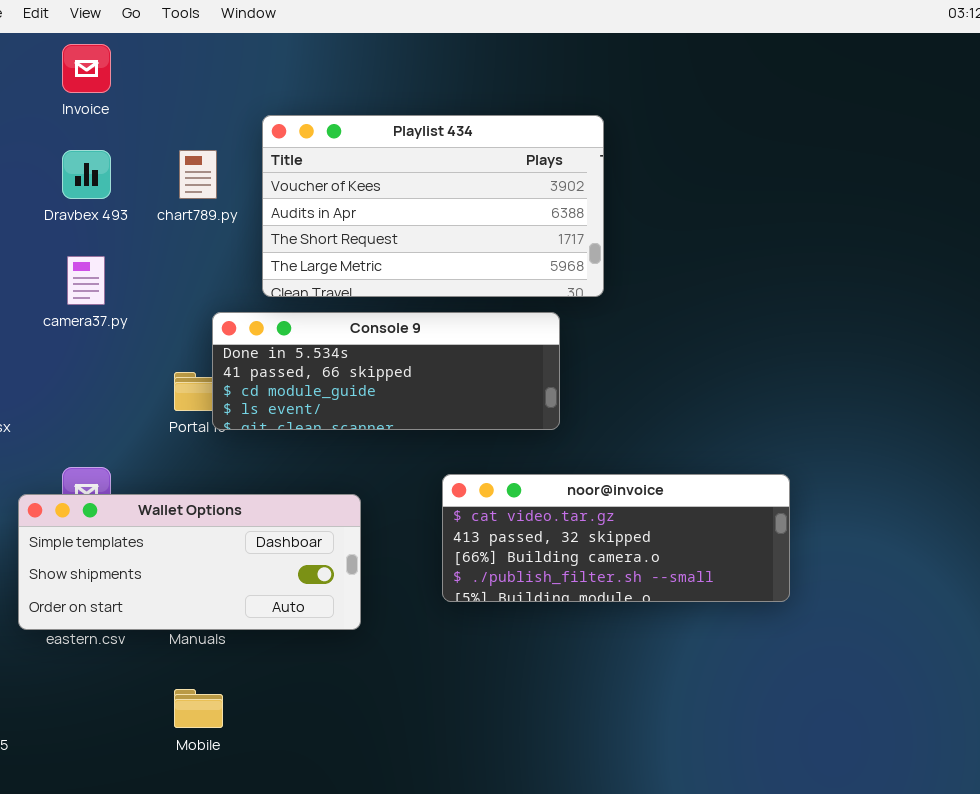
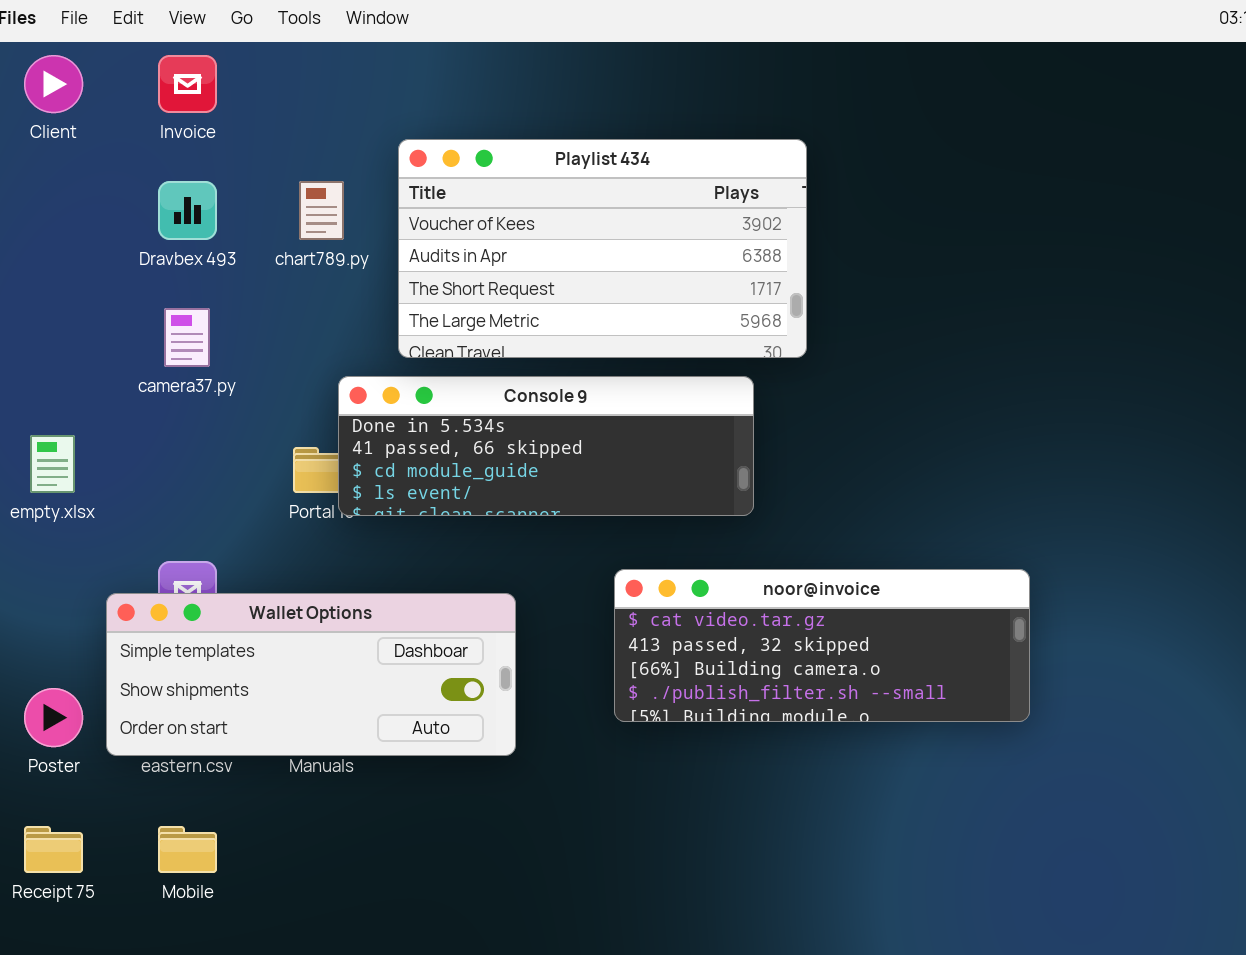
Mobile: [174,689,223,728] -> [158,826,217,873], moved

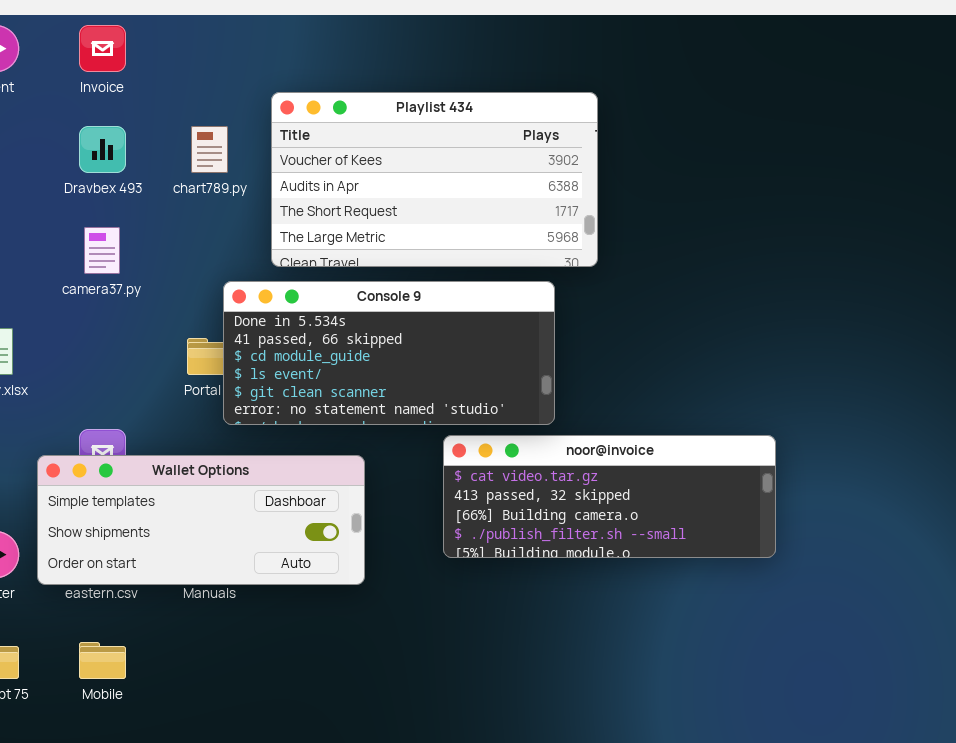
Console 9: [338,376,754,516] -> [223,281,555,425], resized

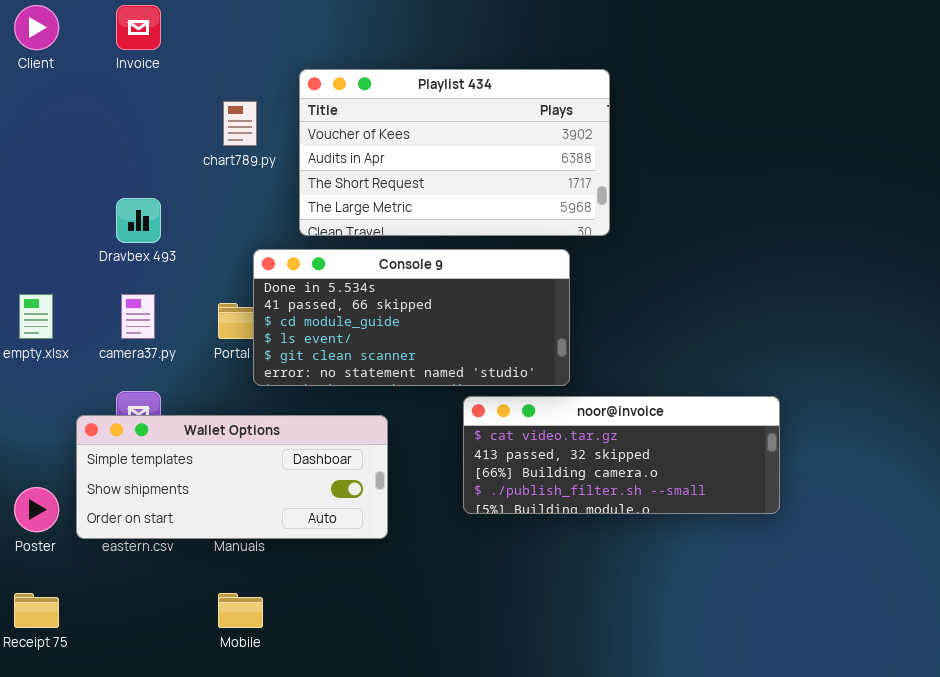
Dravbex 493: [79,126,126,173] -> [116,198,161,243], moved
camera37.py: [84,227,120,274] -> [121,294,155,339], moved
Mobile: [79,642,126,679] -> [218,593,263,628], moved

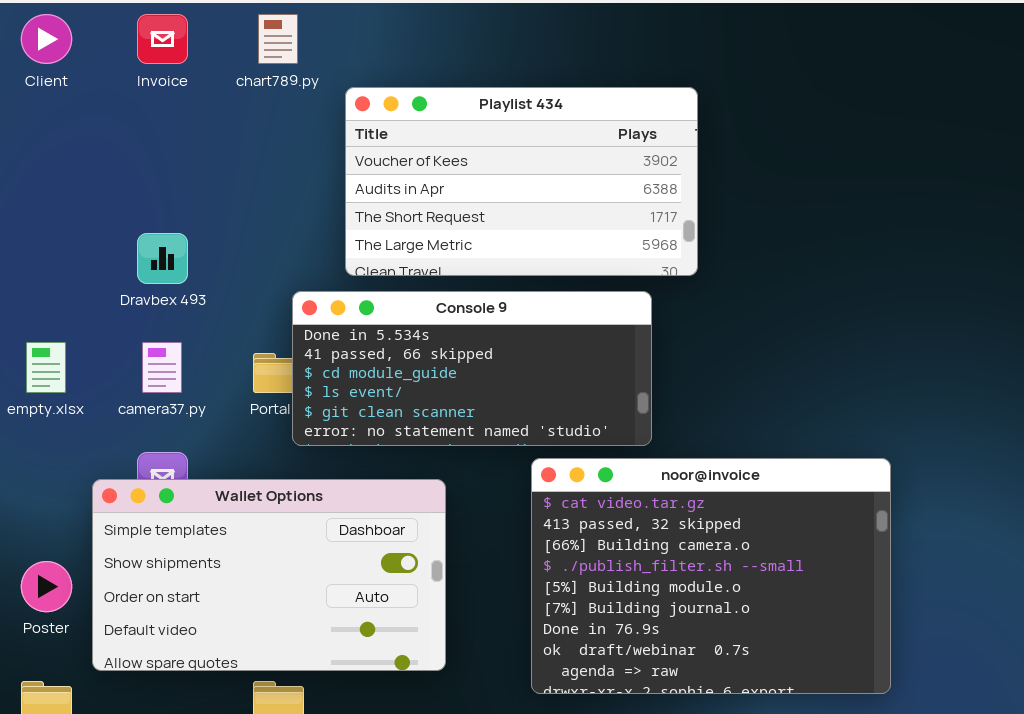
chart789.py: [223,101,257,146] -> [258,14,298,64], moved
noor@invoice: [463,396,780,514] -> [531,458,891,694], resized
Wallet Options: [76,415,388,539] -> [92,479,446,671], resized

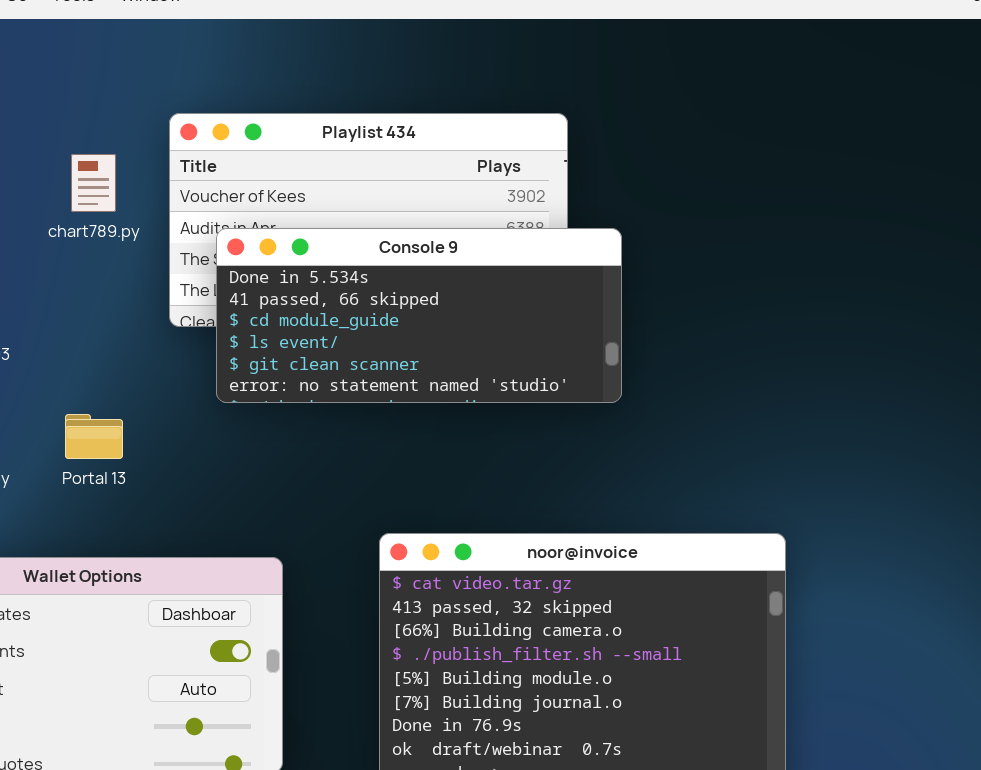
chart789.py: [258,14,298,64] -> [71,154,116,212], moved
Console 9: [292,291,652,446] -> [216,228,622,403], moved

